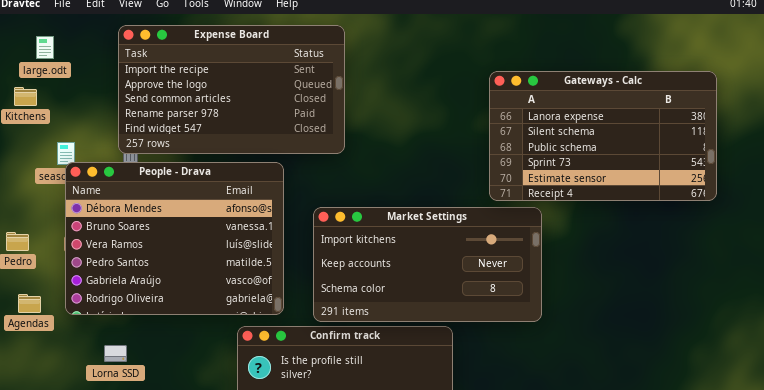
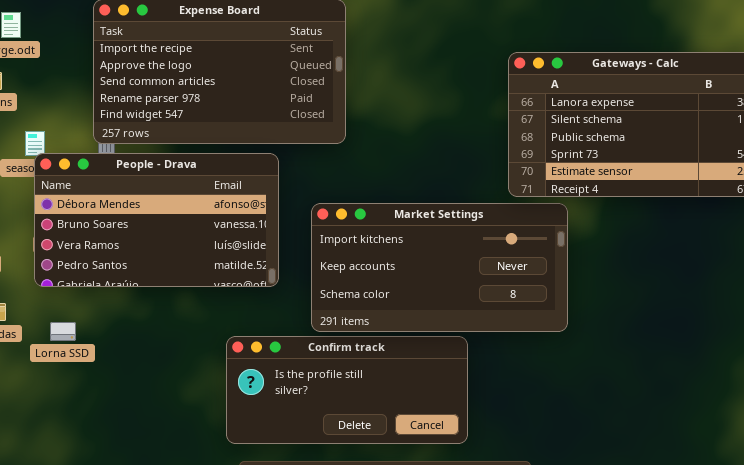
People - Drava: [65,162,284,315] -> [34,153,279,287], resized
Lorna SSD: [104,345,127,362] -> [50,322,76,341], moved

